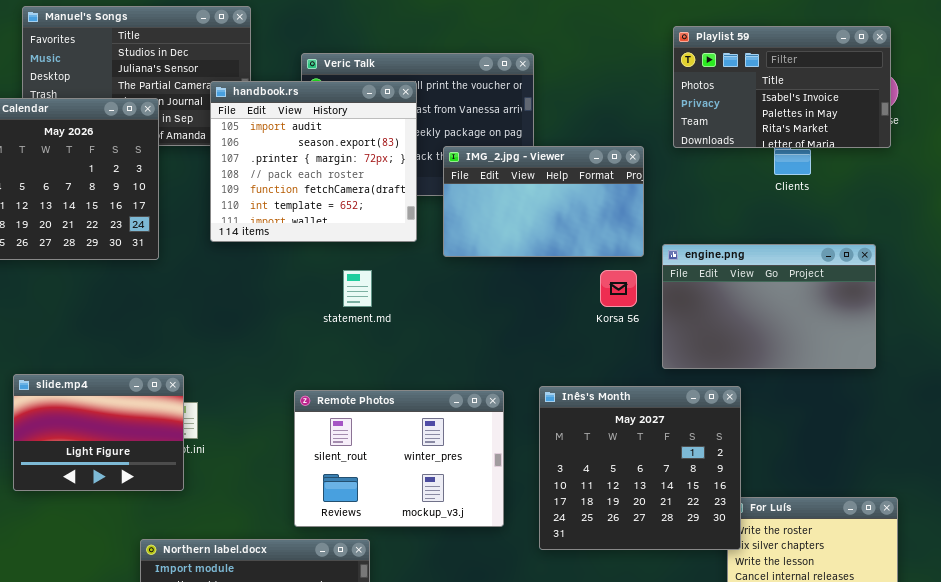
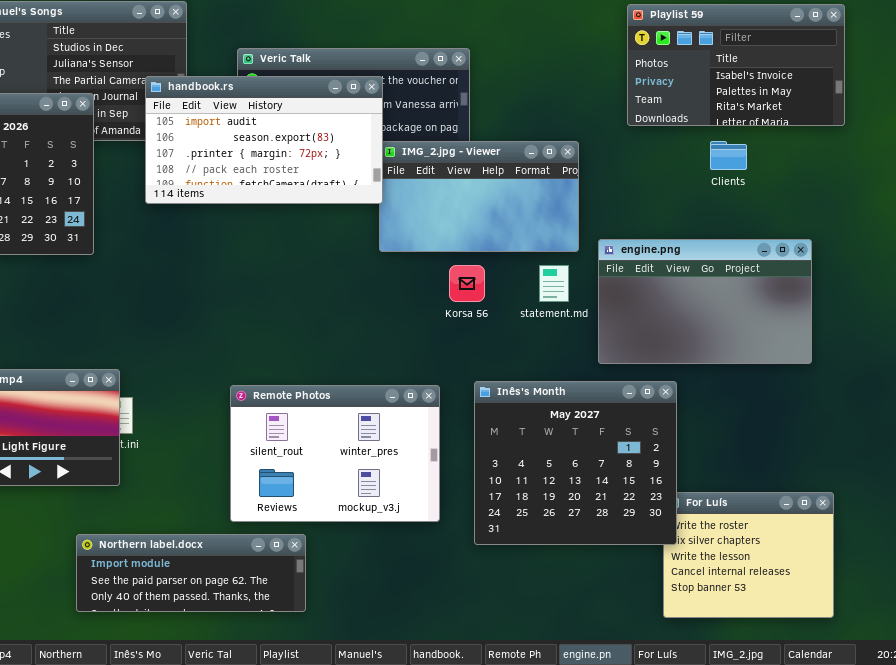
Playlist 59: [673,26,891,148] -> [627,4,845,126], moved
handbook.rs: [210,81,417,242] -> [145,76,383,204], resized
statement.md: [343,270,372,307] -> [539,265,569,302], moved
Korsa 56: [600,270,637,307] -> [449,265,485,302], moved

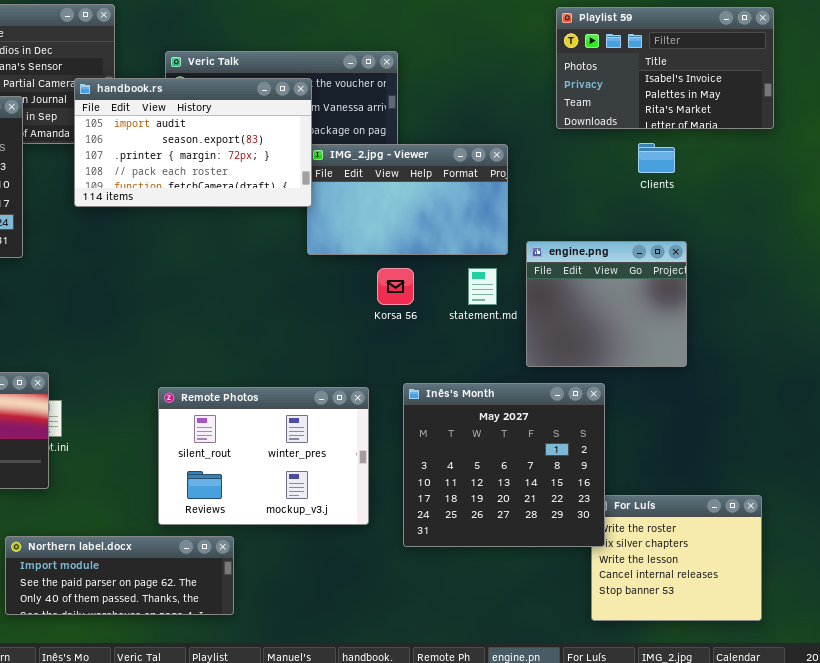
engine.png: [598,239,812,364] -> [526,241,687,367], resized

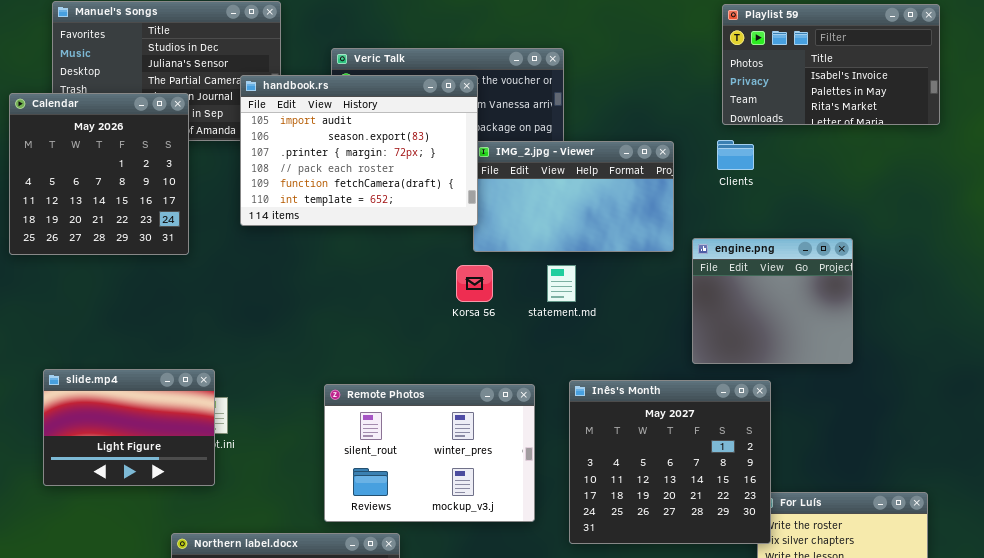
handbook.rs: [74,78,312,207] -> [240,75,478,226], resized
Clients: [638,143,675,173] -> [717,140,754,170], moved
Korsa 56: [377,268,414,305] -> [456,265,493,302], moved
statement.md: [468,268,497,305] -> [547,265,576,302], moved

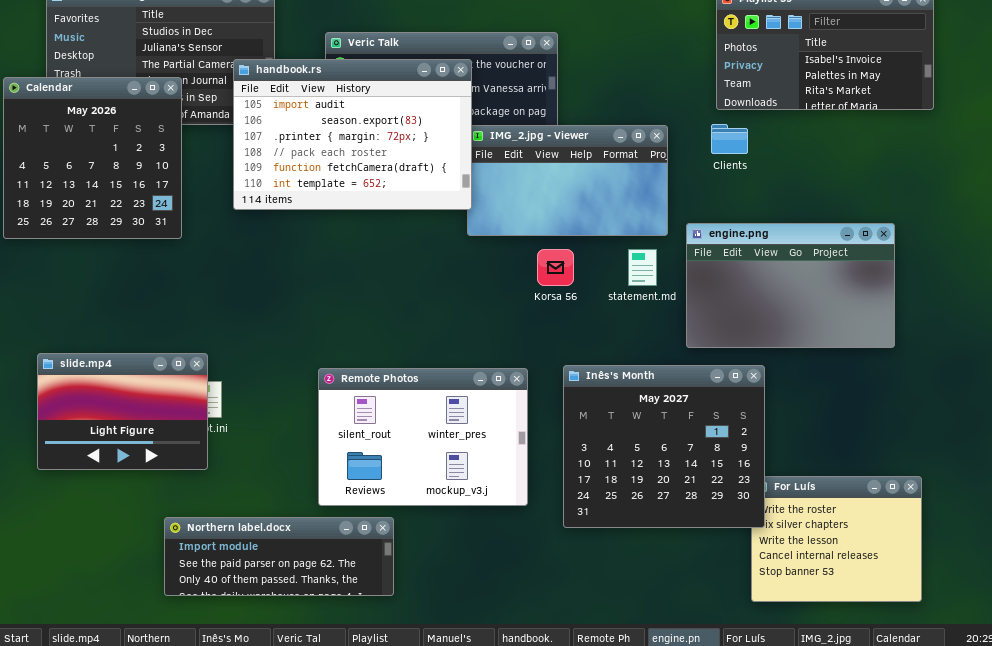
engine.png: [692,238,853,364] -> [686,223,895,348], resized
Korsa 56: [456,265,493,302] -> [537,249,574,286], moved
statement.md: [547,265,576,302] -> [628,249,657,286], moved

